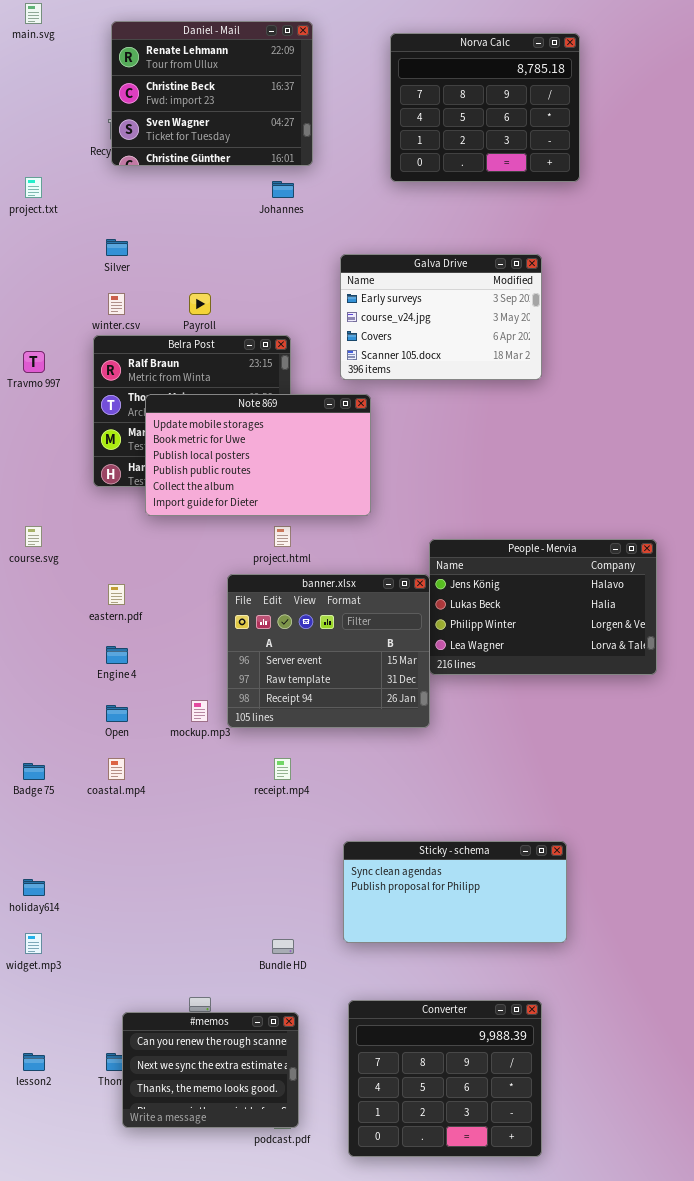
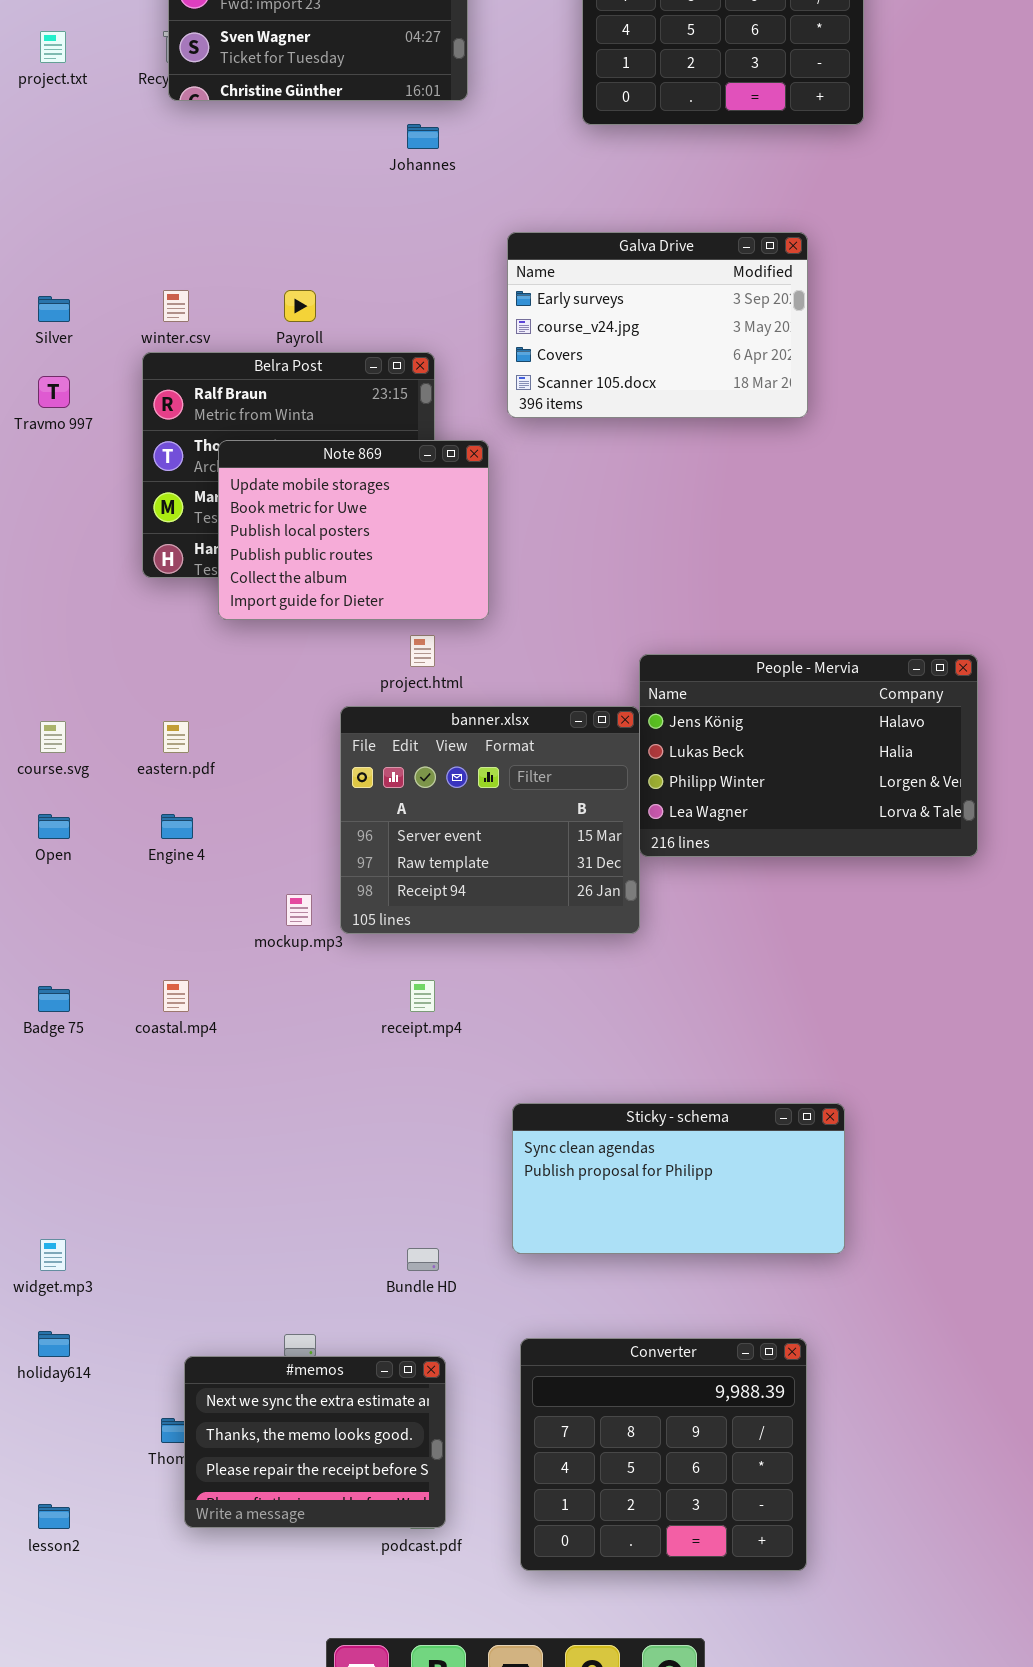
project.txt: [25,177,42,198] -> [40,31,66,63], moved
Silver: [106,239,128,256] -> [38,296,70,322], moved
Note 869: [145,394,371,516] -> [218,440,489,620], resized
course.svg: [25,526,42,547] -> [40,721,66,753], moved
Open: [106,705,128,722] -> [38,814,70,839], moved
holiday614: [23,879,45,896] -> [38,1331,70,1357], moved
#memos: [122,1012,299,1128] -> [184,1356,446,1528], scrolled down 1 row
lesson2: [23,1053,45,1071] -> [38,1504,70,1529], moved

